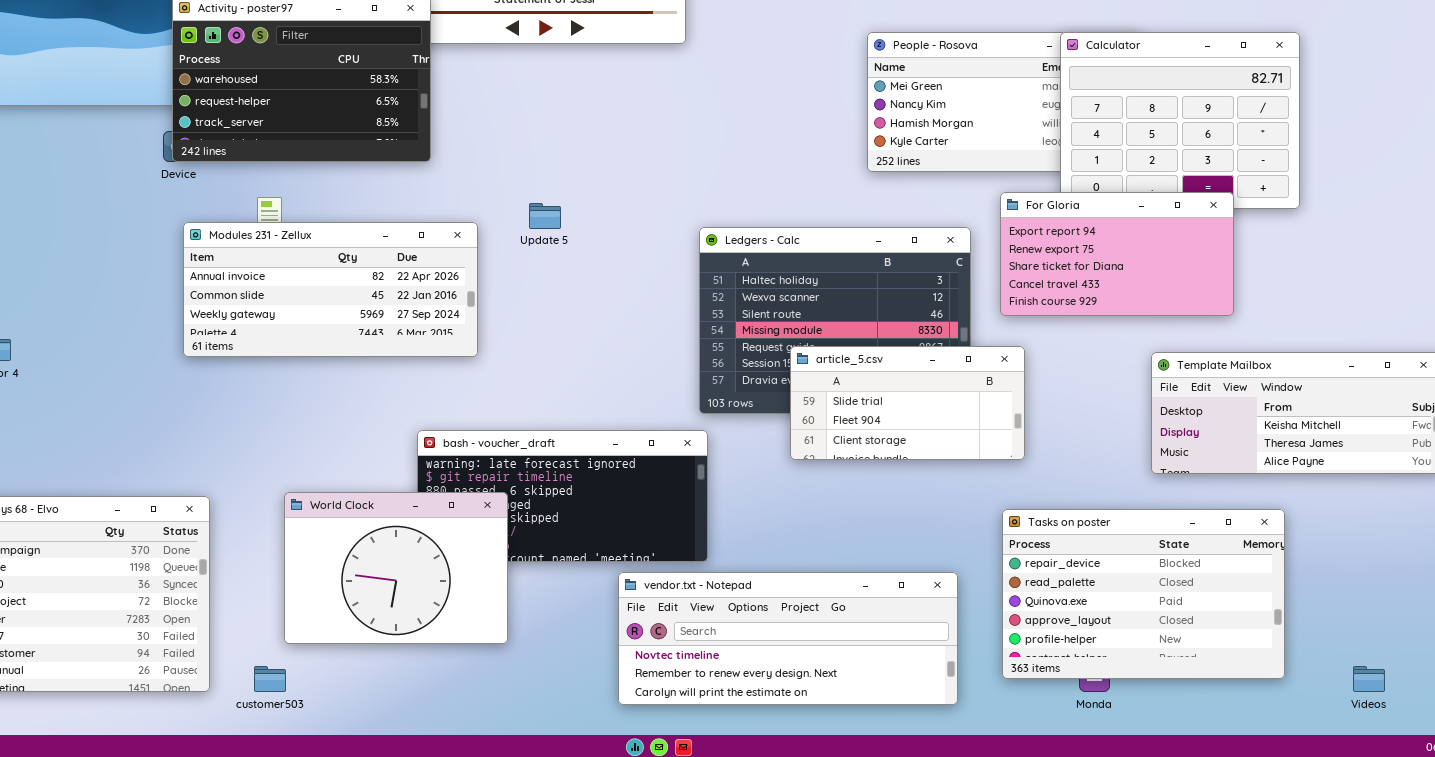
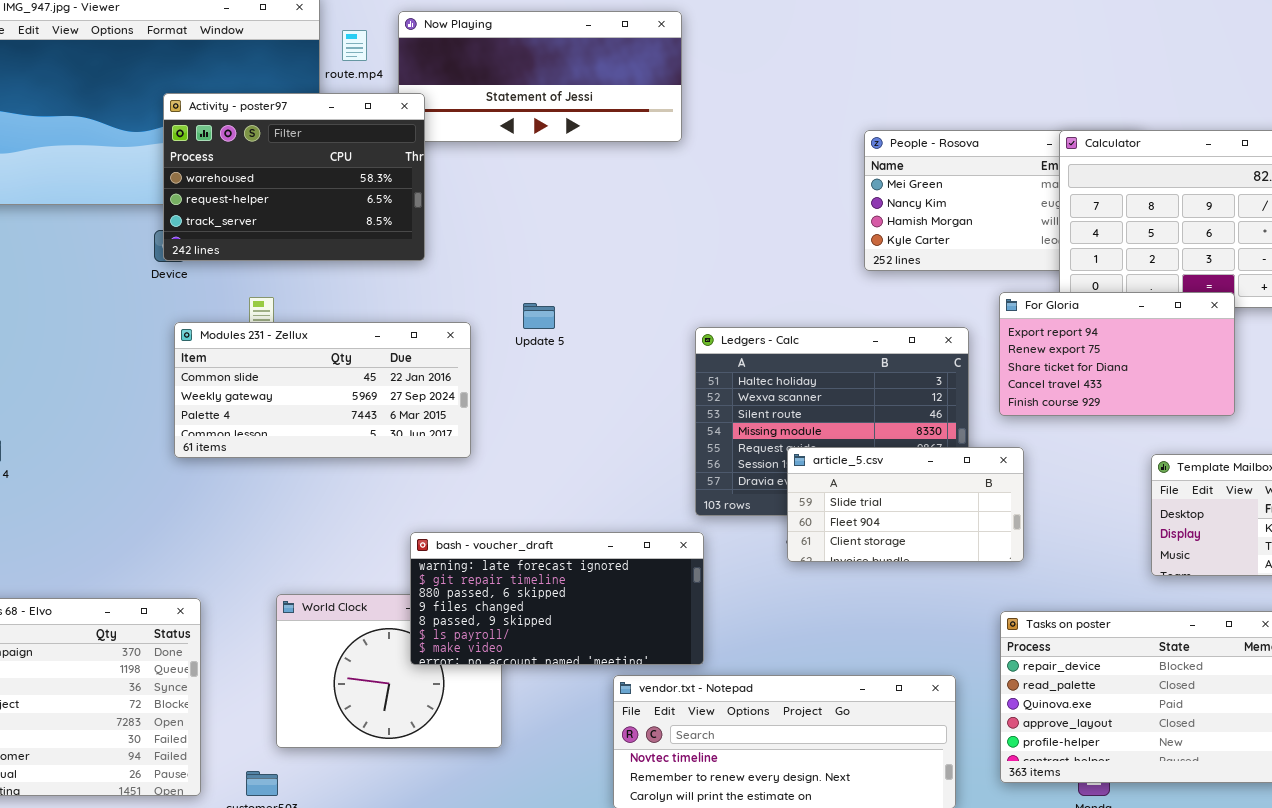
Modules 231 - Zellux: [183,222,478,357] -> [174,322,471,458], scrolled down 1 row
bash - voucher_draft: [417,430,708,562] -> [410,532,704,665], raised

